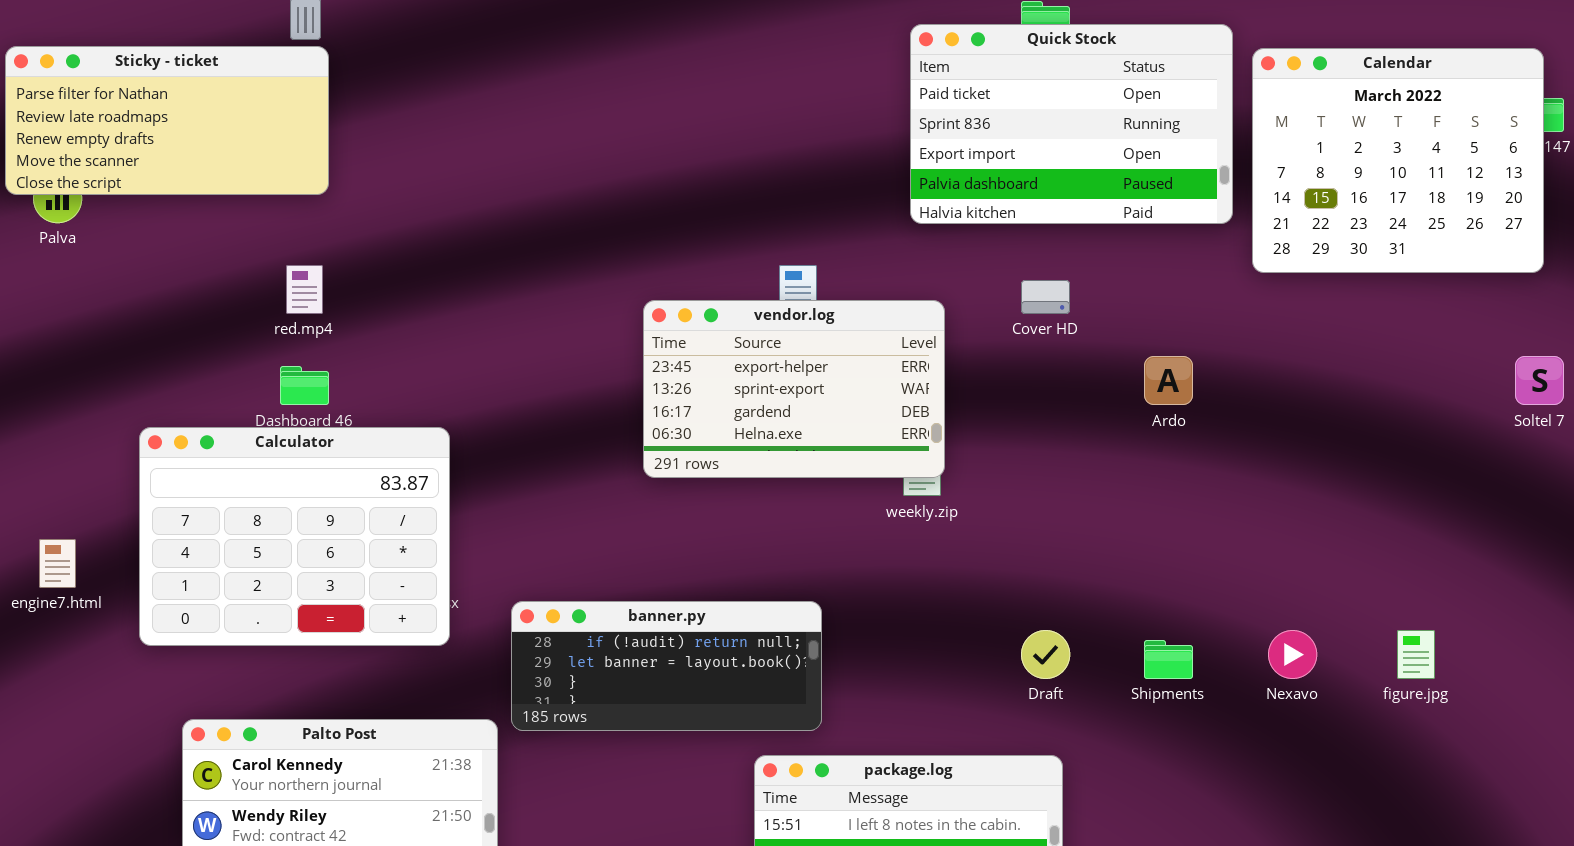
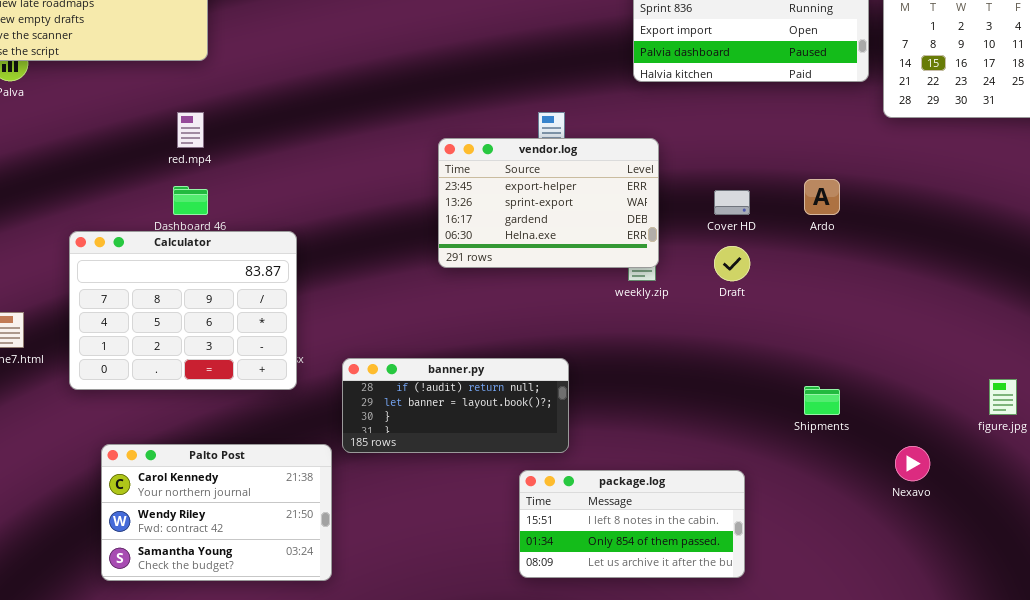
Cover HD: [1021,280,1070,314] -> [714,190,750,215], moved
Draft: [1021,630,1070,679] -> [714,246,750,281], moved
Nexavo: [1268,630,1317,679] -> [895,446,930,481], moved

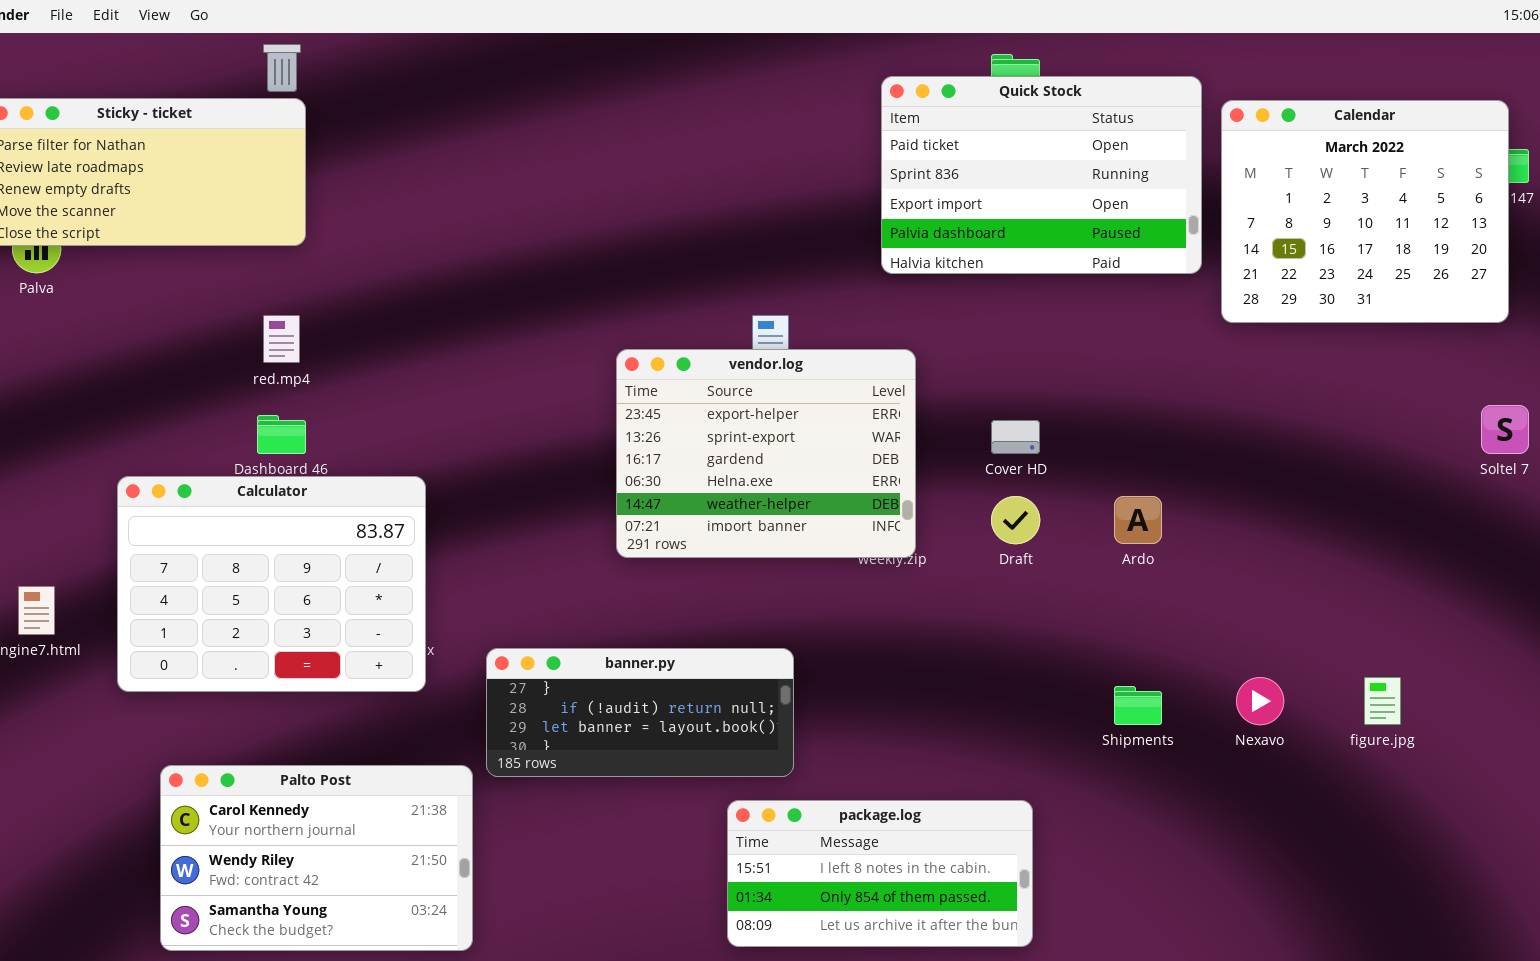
vendor.log: [438,138,659,268] -> [616,349,916,558], resized
Ardo: [804,179,840,215] -> [1114,496,1162,544], moved
banner.py: [342,358,569,453] -> [486,648,794,777], scrolled up 1 row
Nexavo: [895,446,930,481] -> [1236,677,1284,725], moved

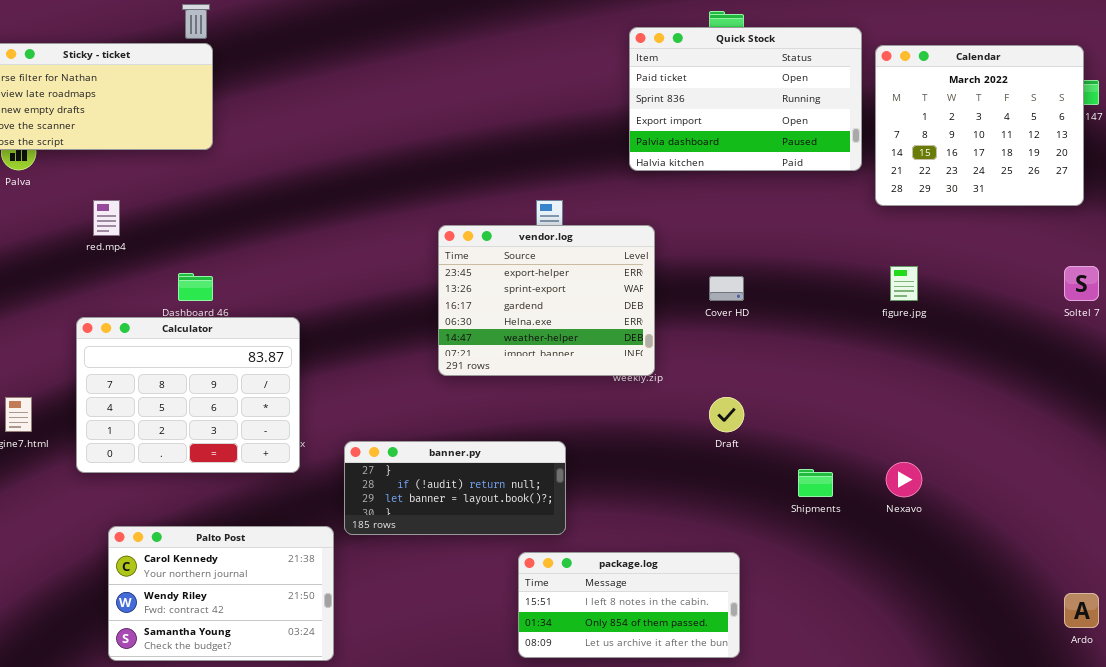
red.mp4: [263,315,300,363] -> [93,200,120,236], moved
Draft: [991,496,1040,544] -> [709,397,744,432], moved
Ardo: [1114,496,1162,544] -> [1064,593,1099,628], moved
figure.jpg: [1364,677,1401,725] -> [890,266,918,301], moved

